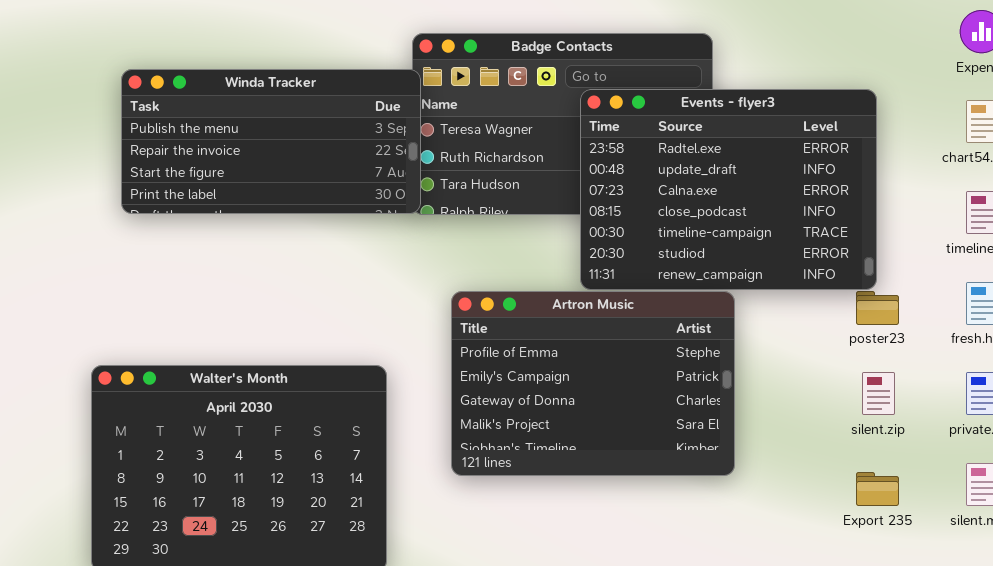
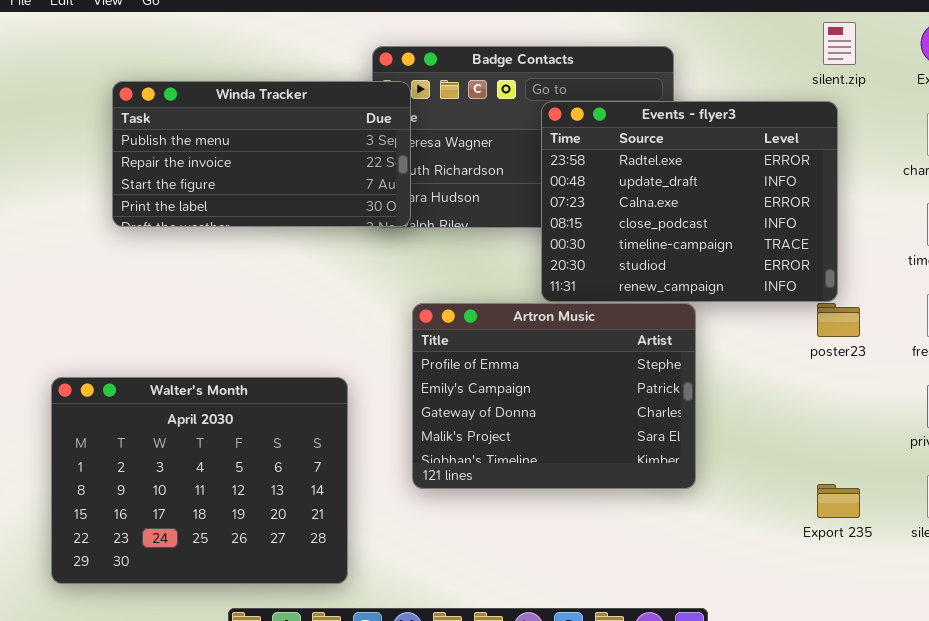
Winda Tracker: [121,69,421,214] -> [112,81,411,227], moved
silent.zip: [862,372,895,415] -> [823,22,856,65], moved

